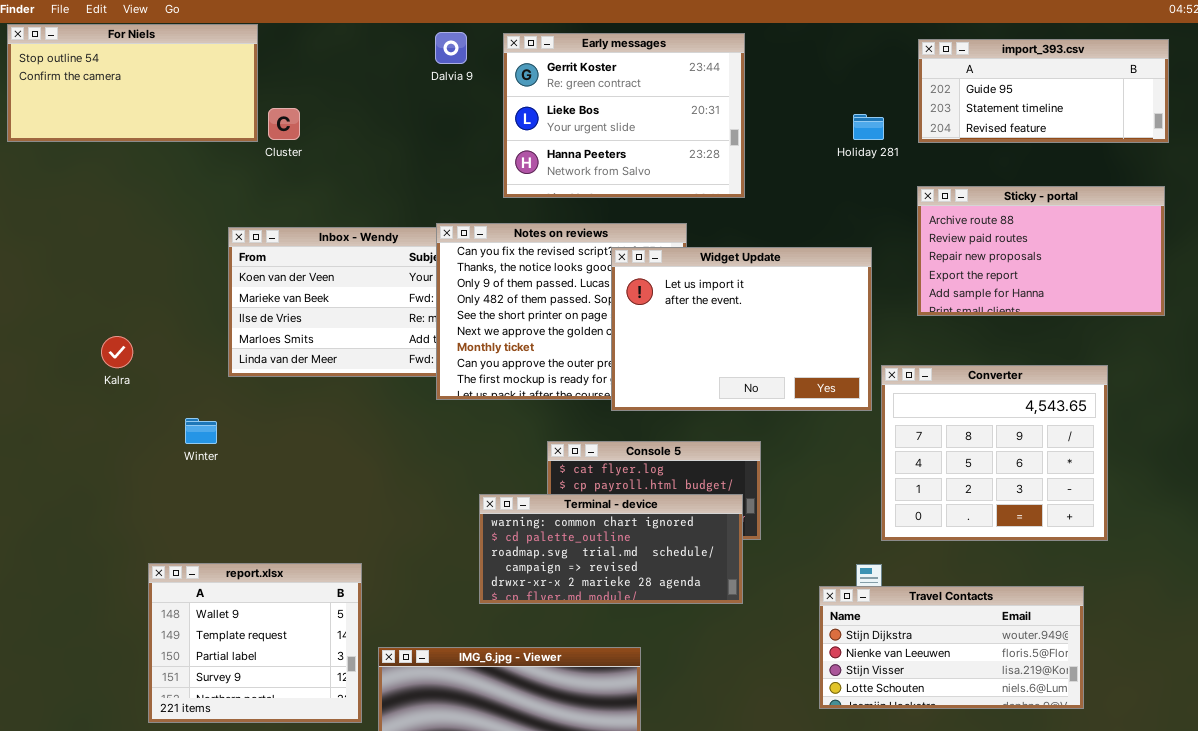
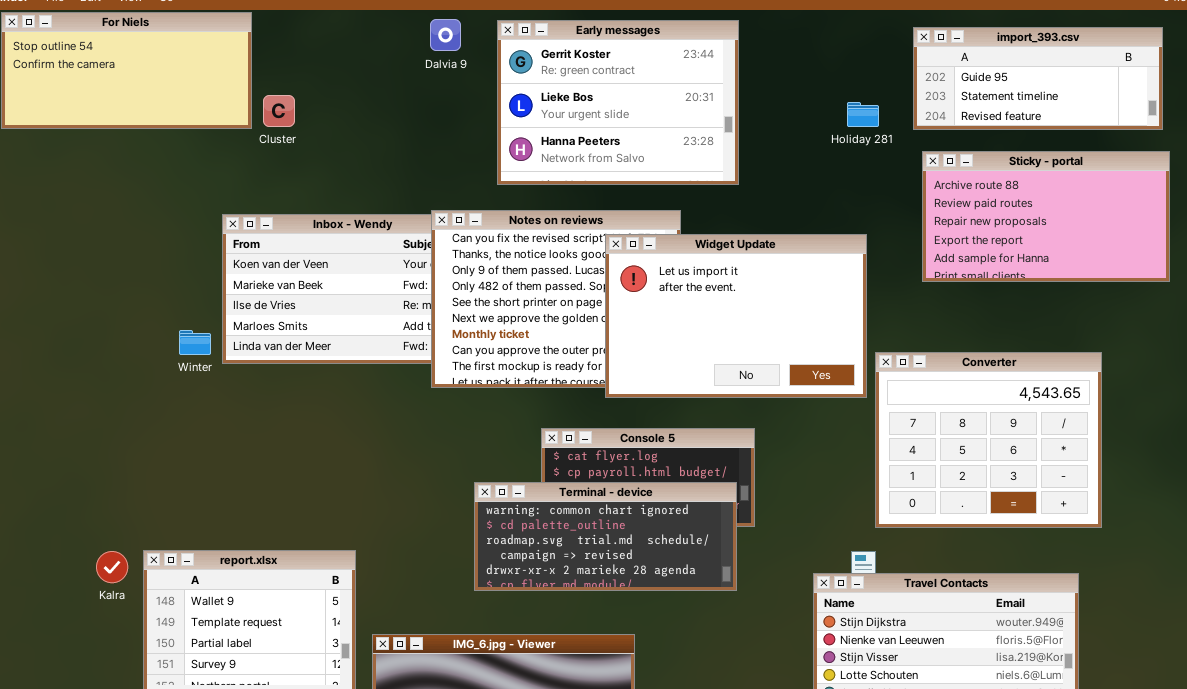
Sticky - portal: [917,186,1165,316] -> [922,151,1170,282], moved
Kalra: [101,336,133,368] -> [96,551,128,583], moved
Winter: [185,418,217,444] -> [179,330,211,355], moved

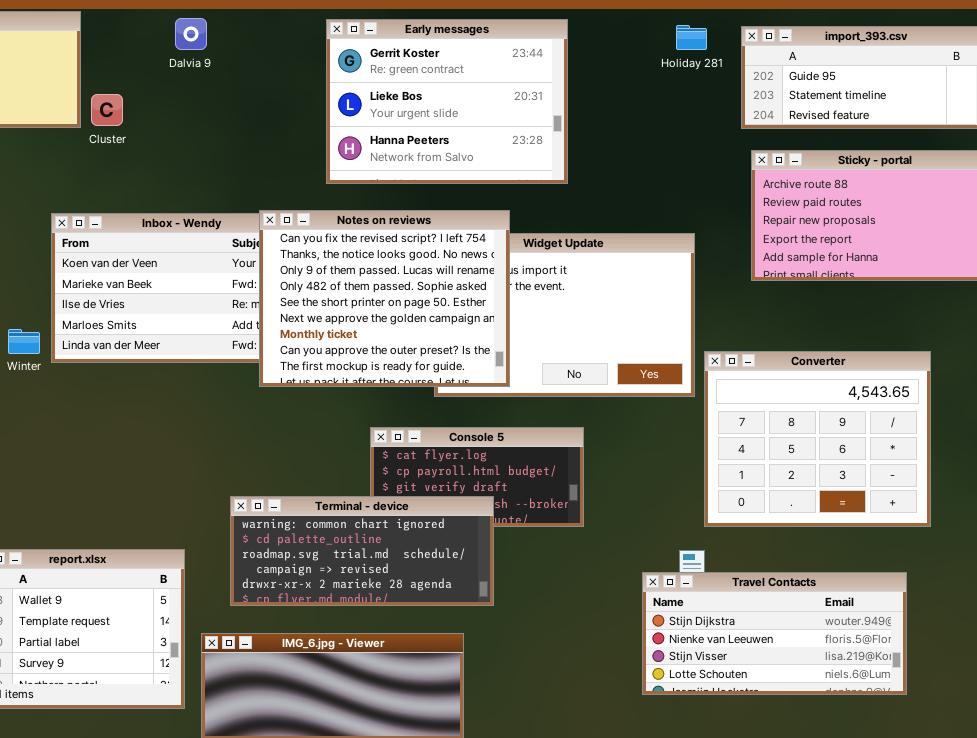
Dalvia 9: [430,19,461,51] -> [175,18,207,50], moved
Holiday 281: [847,102,879,127] -> [676,25,707,50], moved
Notes on reviews: [431,210,681,388] -> [259,210,510,387], raised
Terminal - device: [474,482,737,591] -> [230,496,494,606], moved

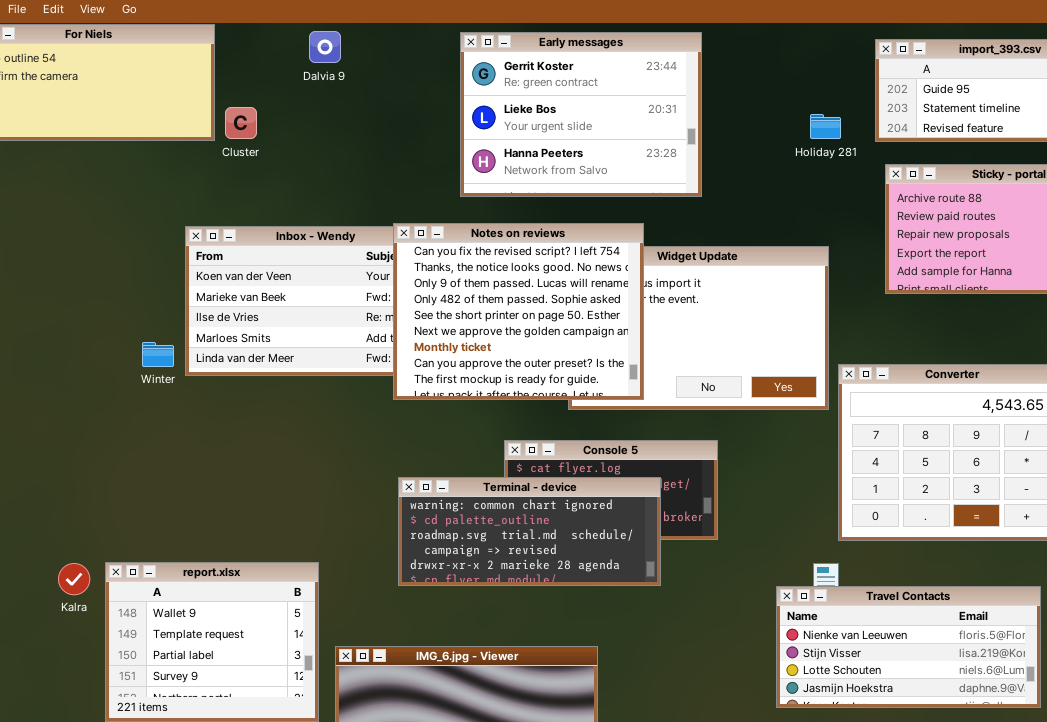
Holiday 281: [676,25,707,50] -> [810,114,841,139], moved
Terminal - device: [230,496,494,606] -> [398,477,661,586], moved
Travel Contacts: [642,572,907,695] -> [776,586,1041,708], scrolled down 1 row

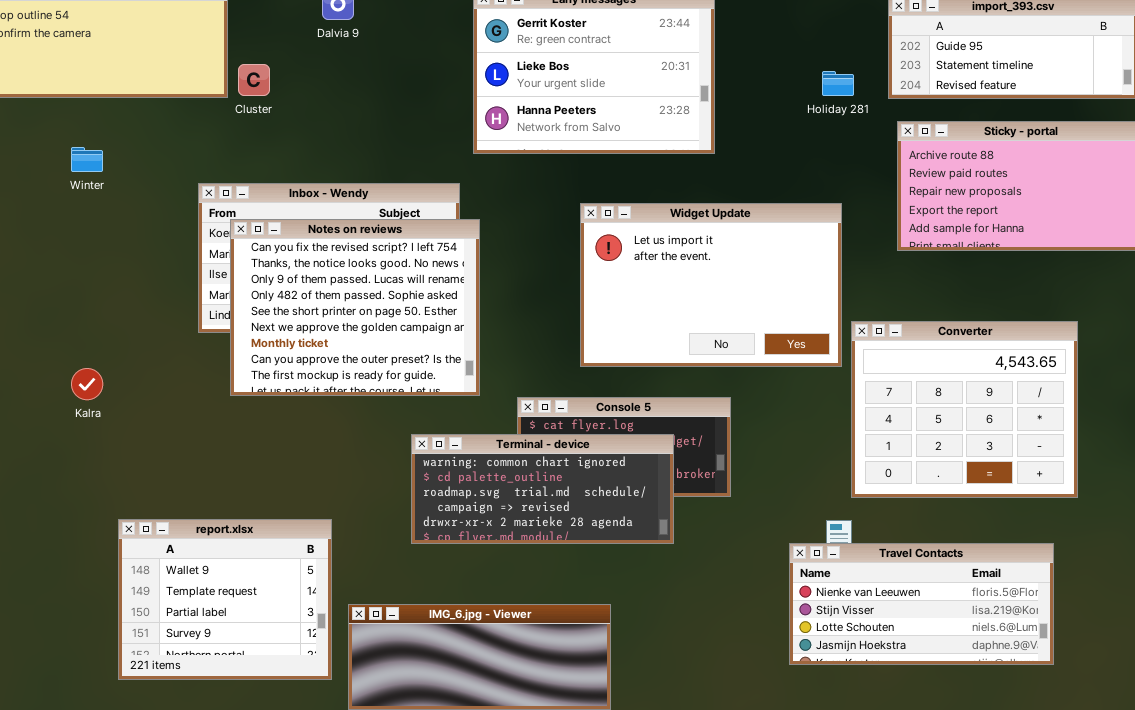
Notes on reviews: [393,223,644,400] -> [230,219,480,396], moved
Winter: [142,342,174,367] -> [71,147,103,172], moved
Kalra: [58,563,90,595] -> [71,368,103,400], moved

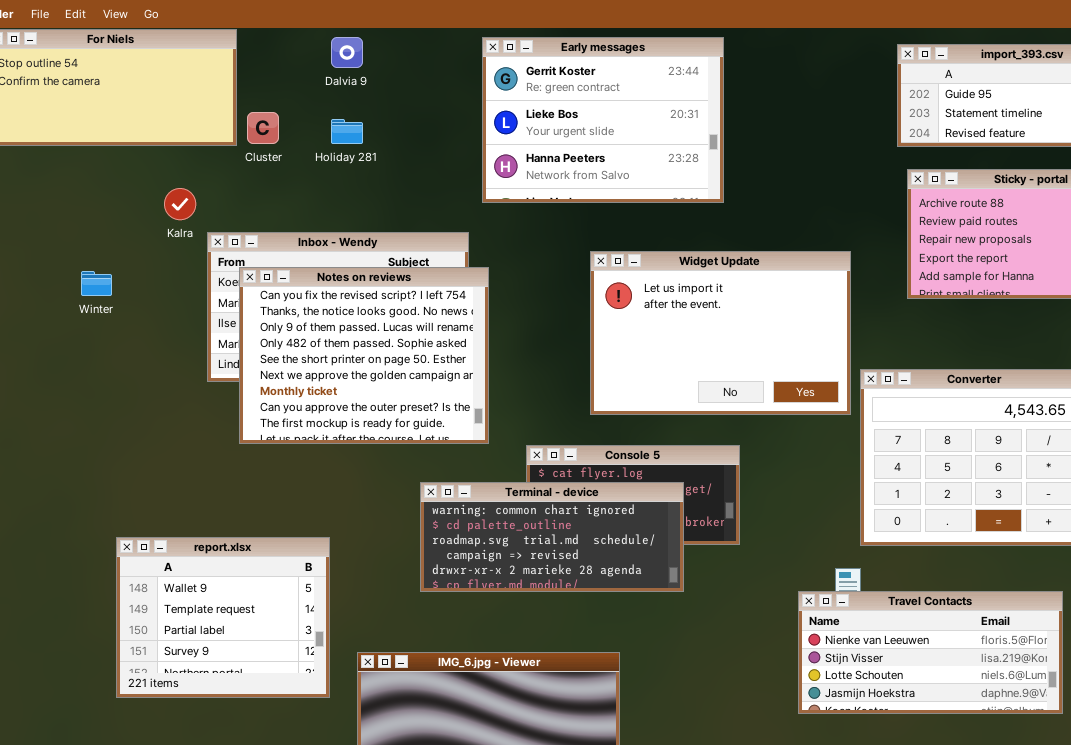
Holiday 281: [822,71,854,96] -> [331,119,363,144], moved
Winter: [71,147,103,172] -> [81,271,112,296], moved
Kalra: [71,368,103,400] -> [164,188,196,220], moved
report.xlsx: [118,519,332,680] -> [116,537,330,698], moved

